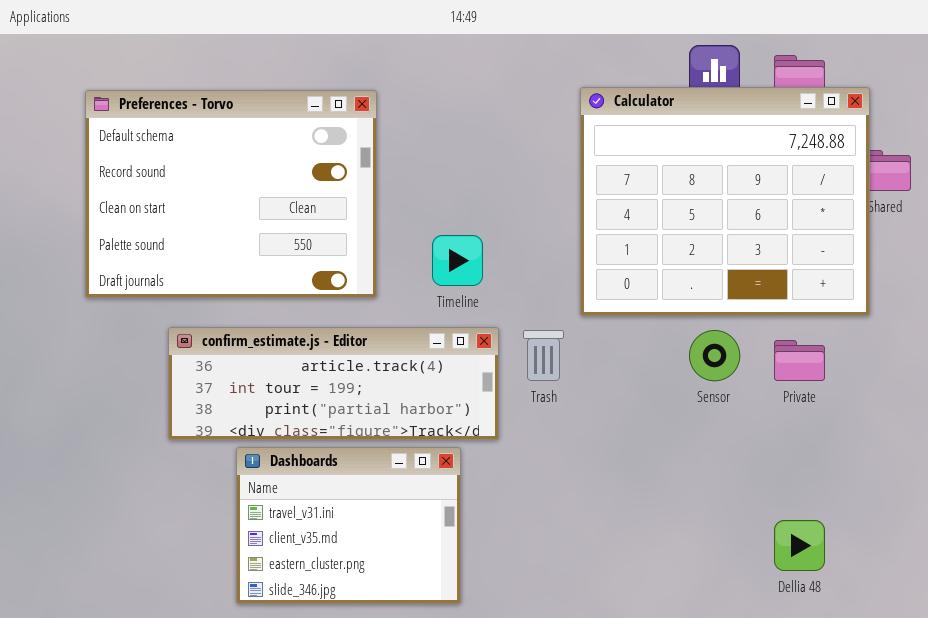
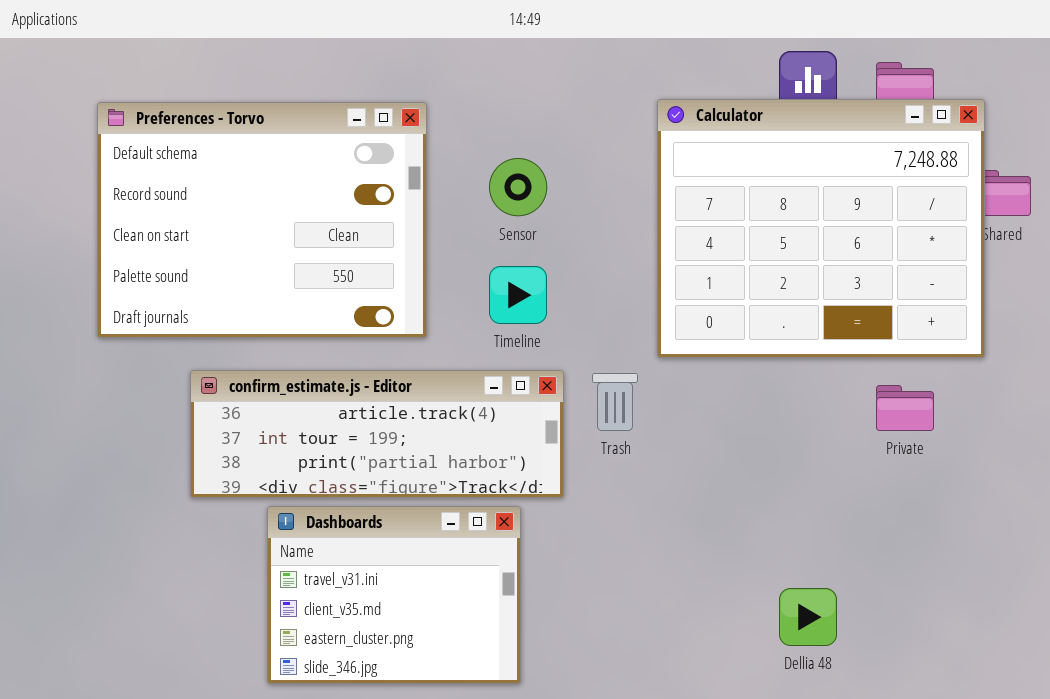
Sensor: [689,330,740,381] -> [489,158,547,216], moved
Dellia 48: [774,520,825,571] -> [779,588,837,646], moved

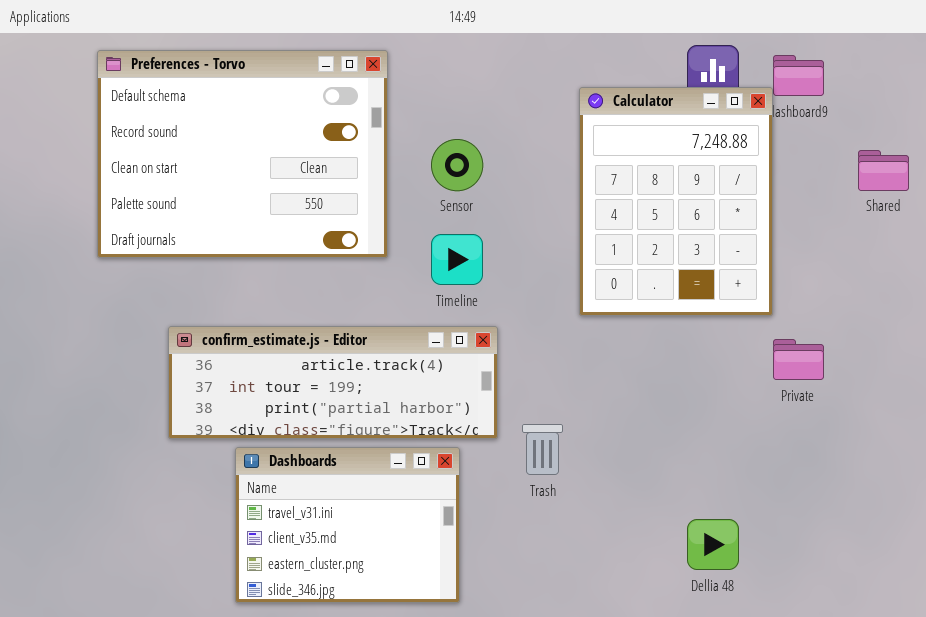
Calculator: [657,99,985,358] -> [579,87,773,316], resized
Preferences - Torvo: [97,102,427,338] -> [97,50,388,258], moved
Trash: [592,373,638,431] -> [522,424,563,475], moved

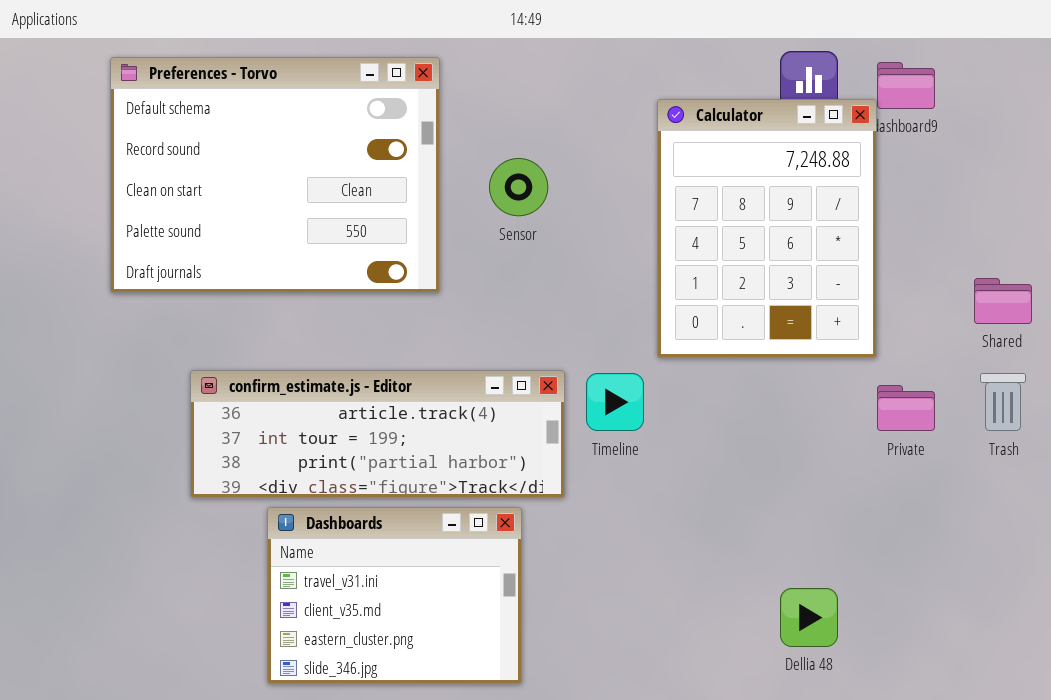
Shared: [858,150,909,191] -> [974,278,1032,324], moved
Timeline: [431,234,483,285] -> [586,373,644,431], moved
Trash: [522,424,563,475] -> [980,373,1026,431], moved

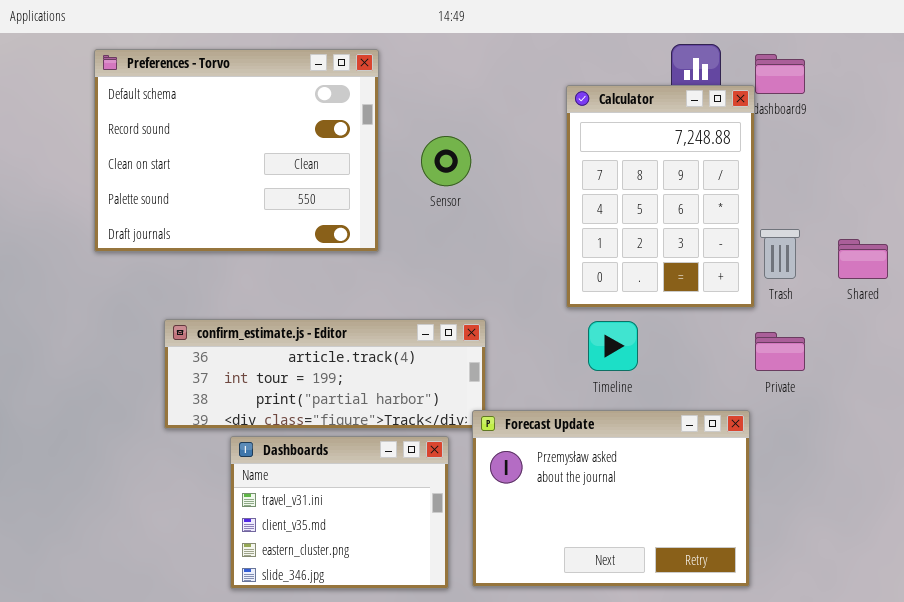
Timeline: [586,373,644,431] -> [588,321,638,371], moved
Trash: [980,373,1026,431] -> [760,229,800,279], moved
Forecast Update: none -> [472,410,750,587], opened

